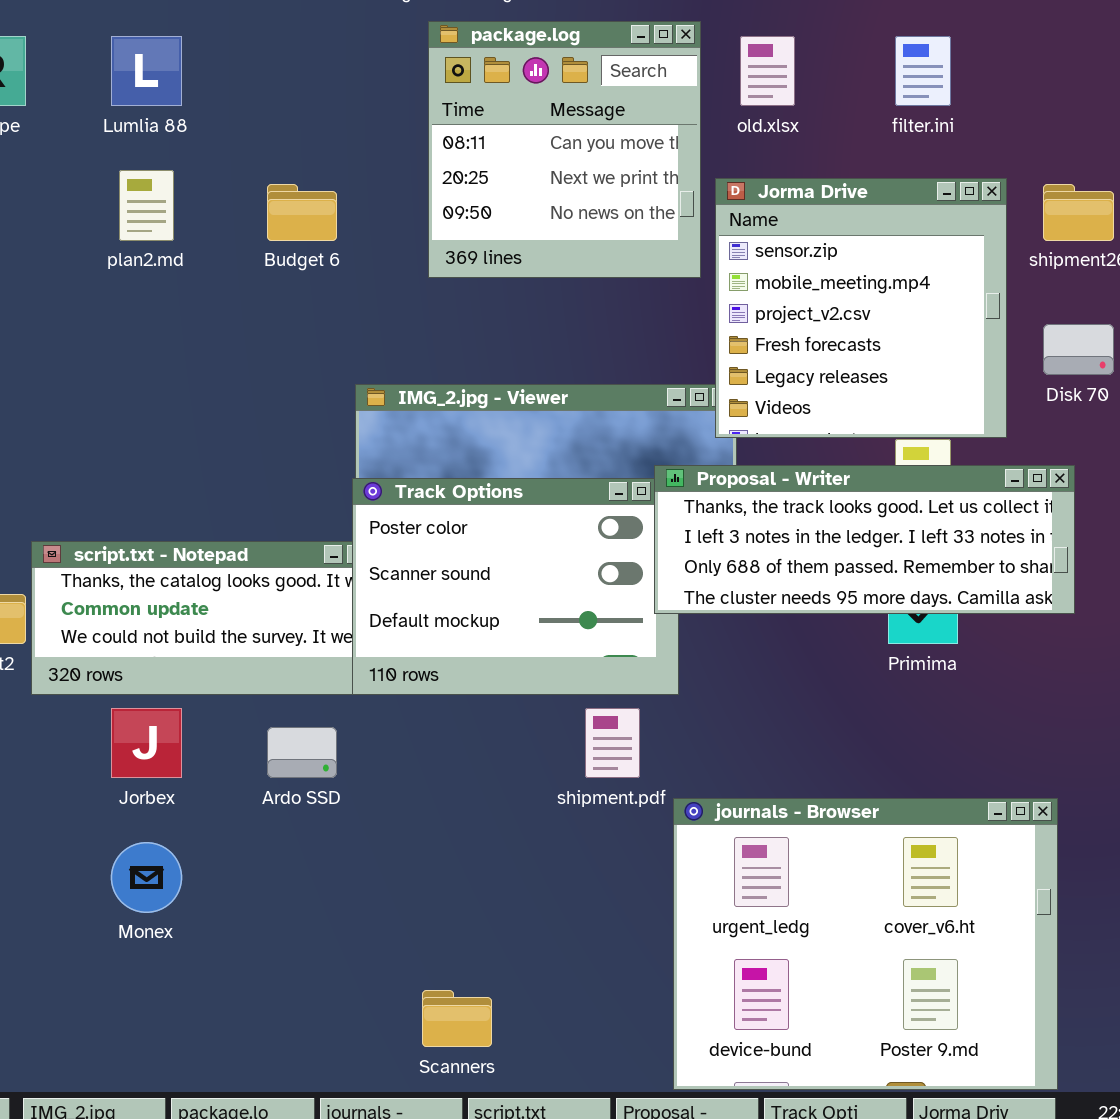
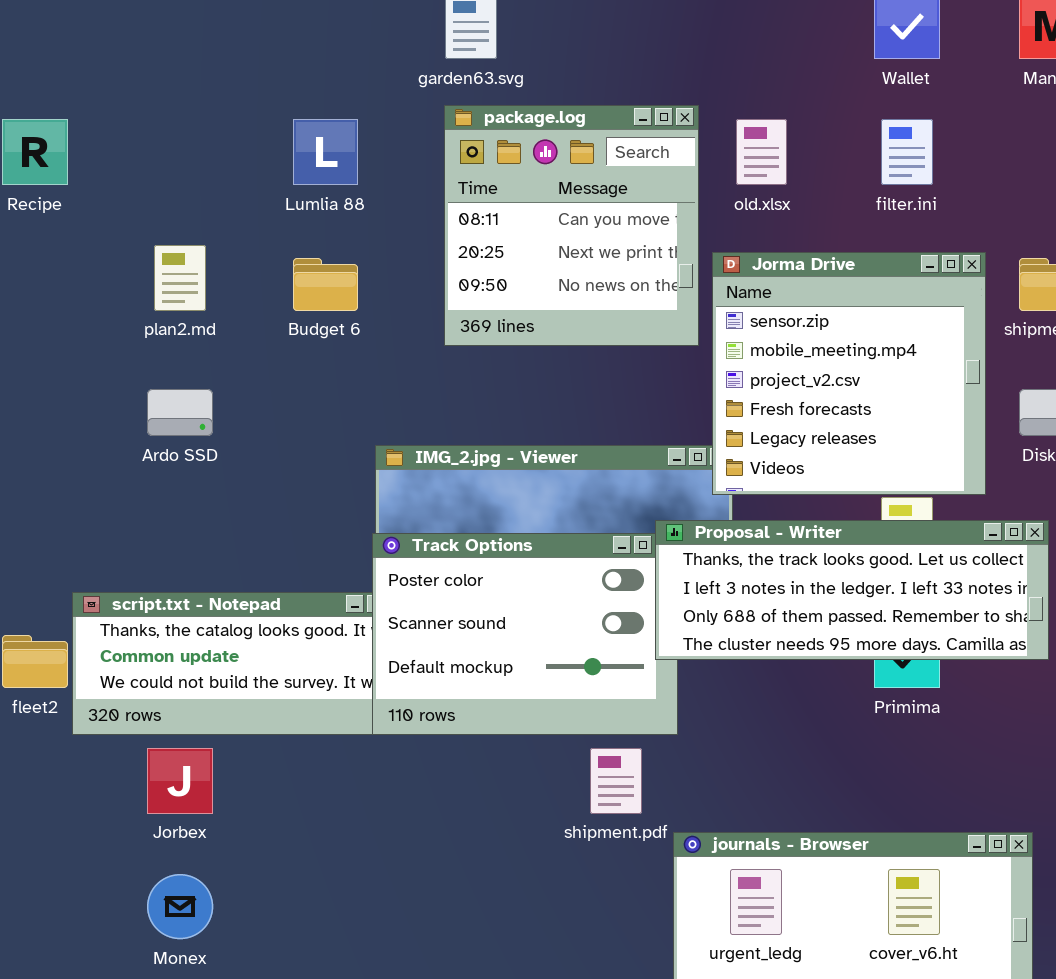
Lumlia 88: [111,36,182,106] -> [293,119,358,185], moved
Ardo SSD: [267,727,337,778] -> [147,389,213,436], moved

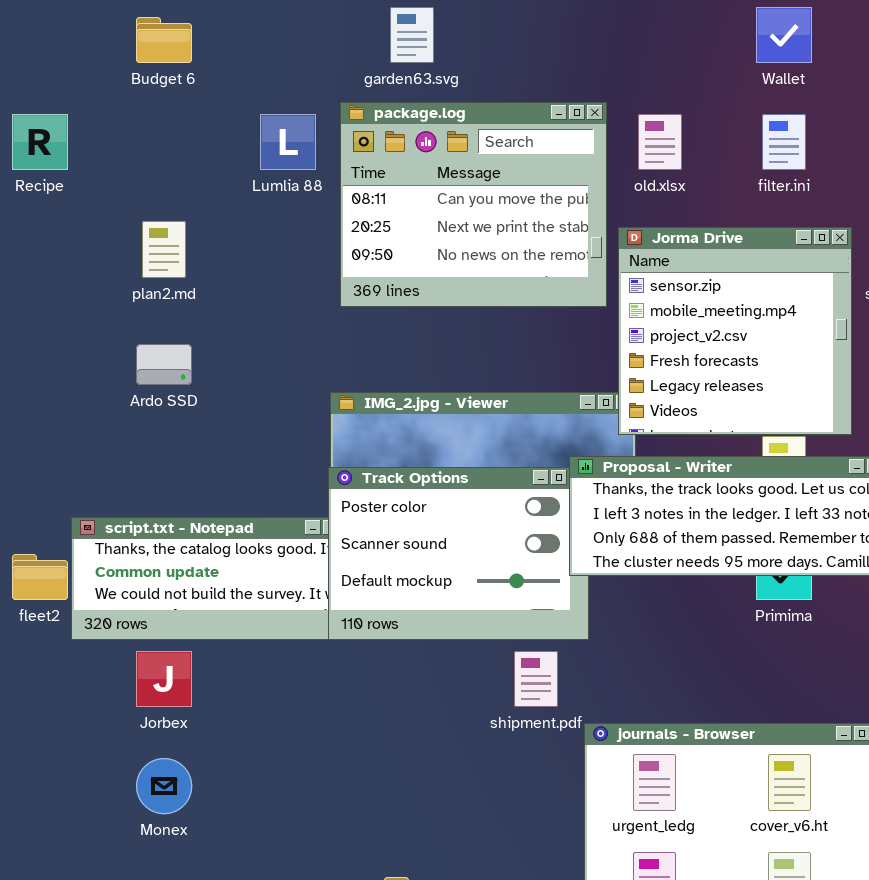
package.log: [444,105,699,346] -> [340,102,607,307], resized
Budget 6: [293,258,358,311] -> [136,17,192,63], moved

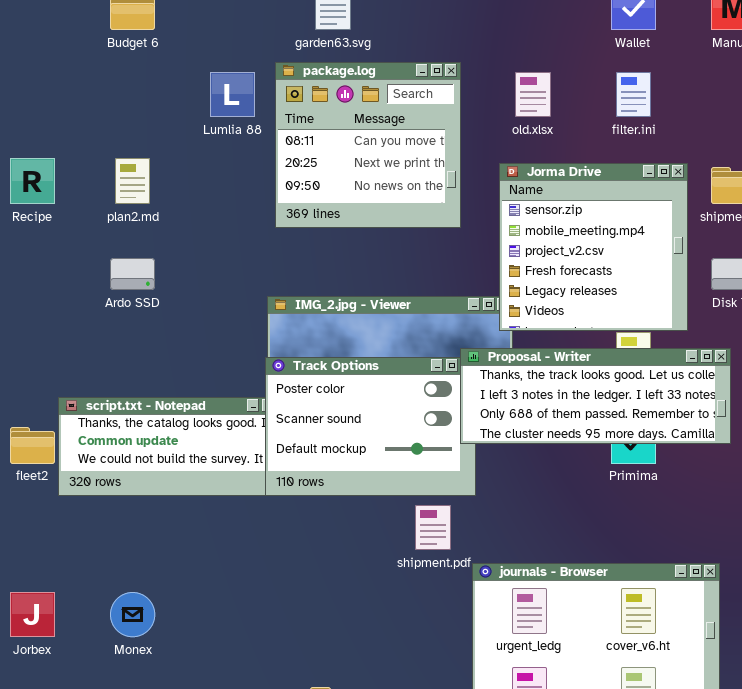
package.log: [340,102,607,307] -> [275,62,461,228], resized
Recipe: [12,114,68,170] -> [10,158,55,204], moved
Jorbex: [136,651,192,707] -> [10,592,55,637], moved

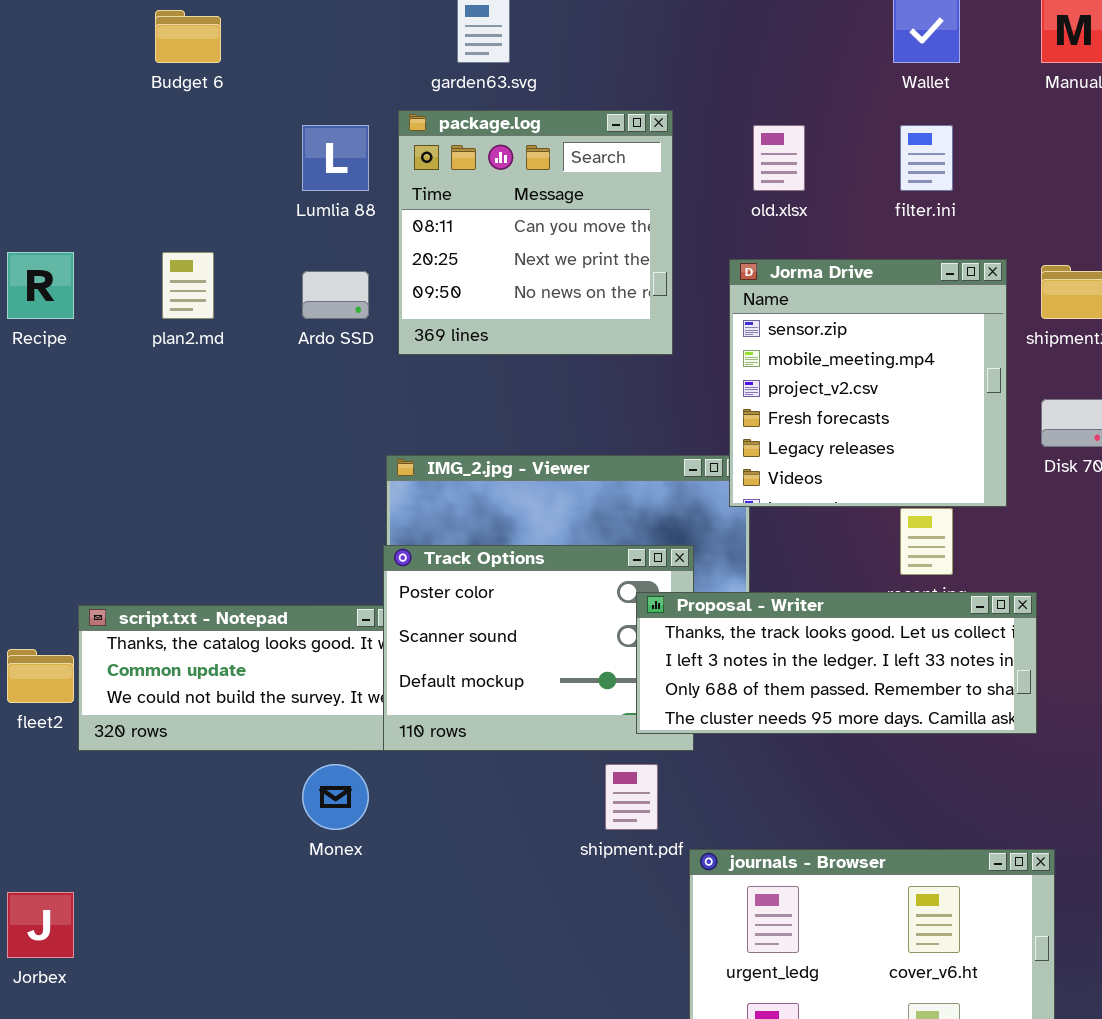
Ardo SSD: [110,258,155,290] -> [302,271,369,319], moved
Proposal - Writer: [460,348,731,444] -> [636,592,1037,734], moved
Monex: [110,592,155,637] -> [302,764,369,830], moved

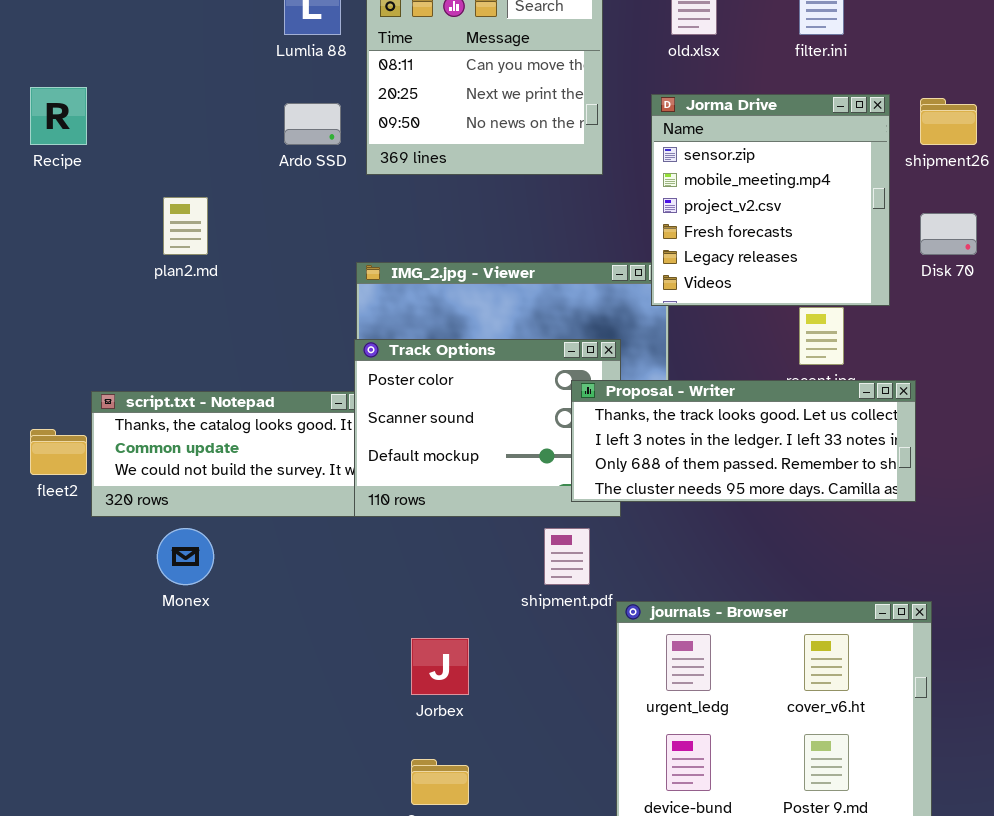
plan2.md: [162,252,214,319] -> [163,197,208,255], moved
Monex: [302,764,369,830] -> [157,528,214,585], moved
Jorbex: [7,892,74,958] -> [411,638,469,695], moved

